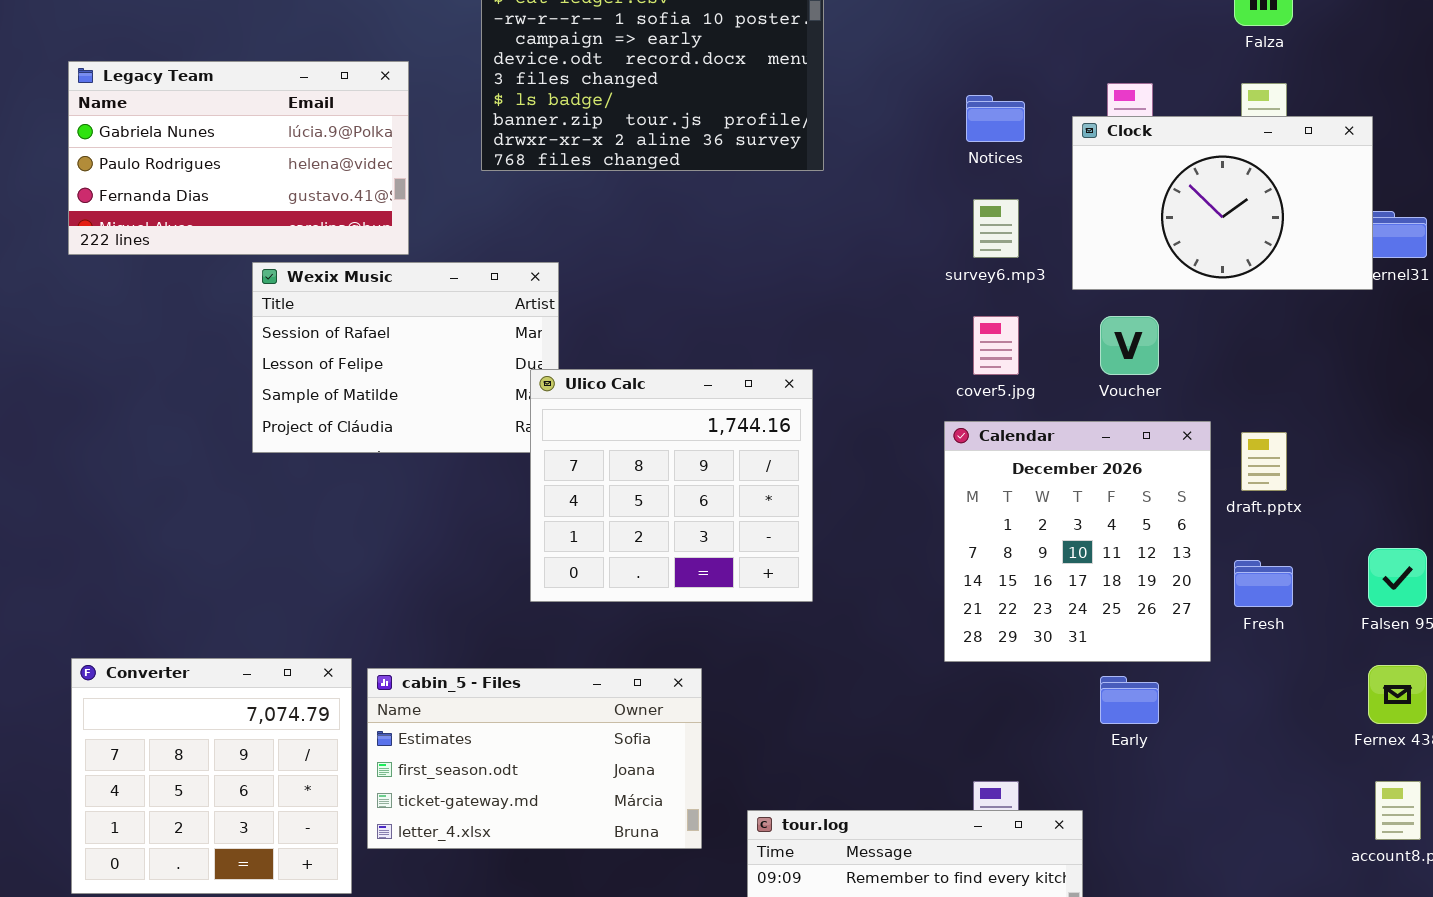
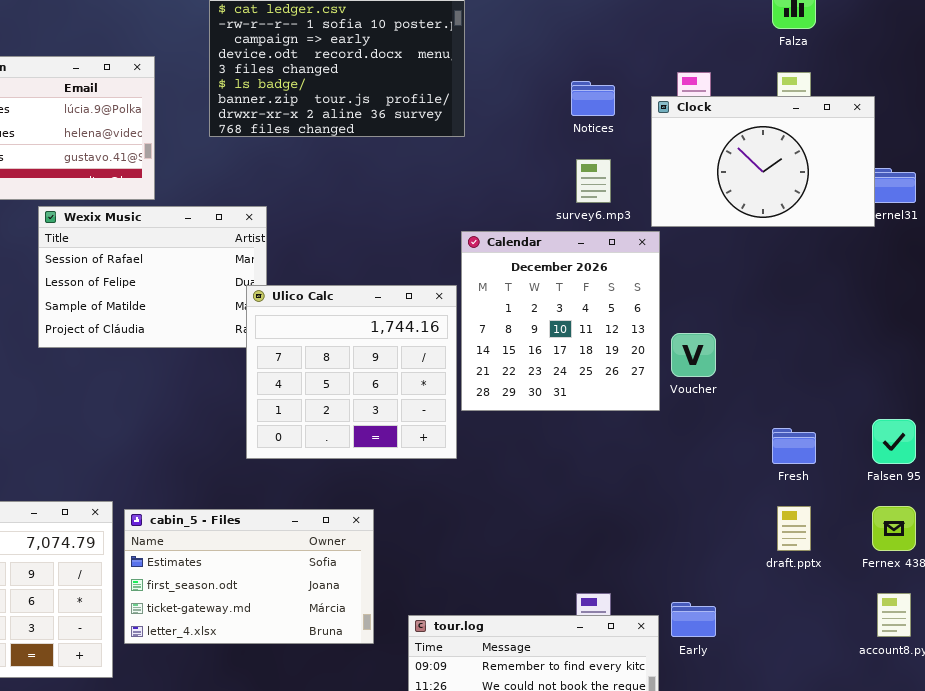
Voucher: [1100,316,1159,375] -> [671,333,716,377], moved
Calendar: [944,421,1211,662] -> [461,231,660,411], moved
draft.pptx: [1241,432,1287,491] -> [777,506,811,551], moved
Early: [1100,676,1159,724] -> [671,602,716,637], moved

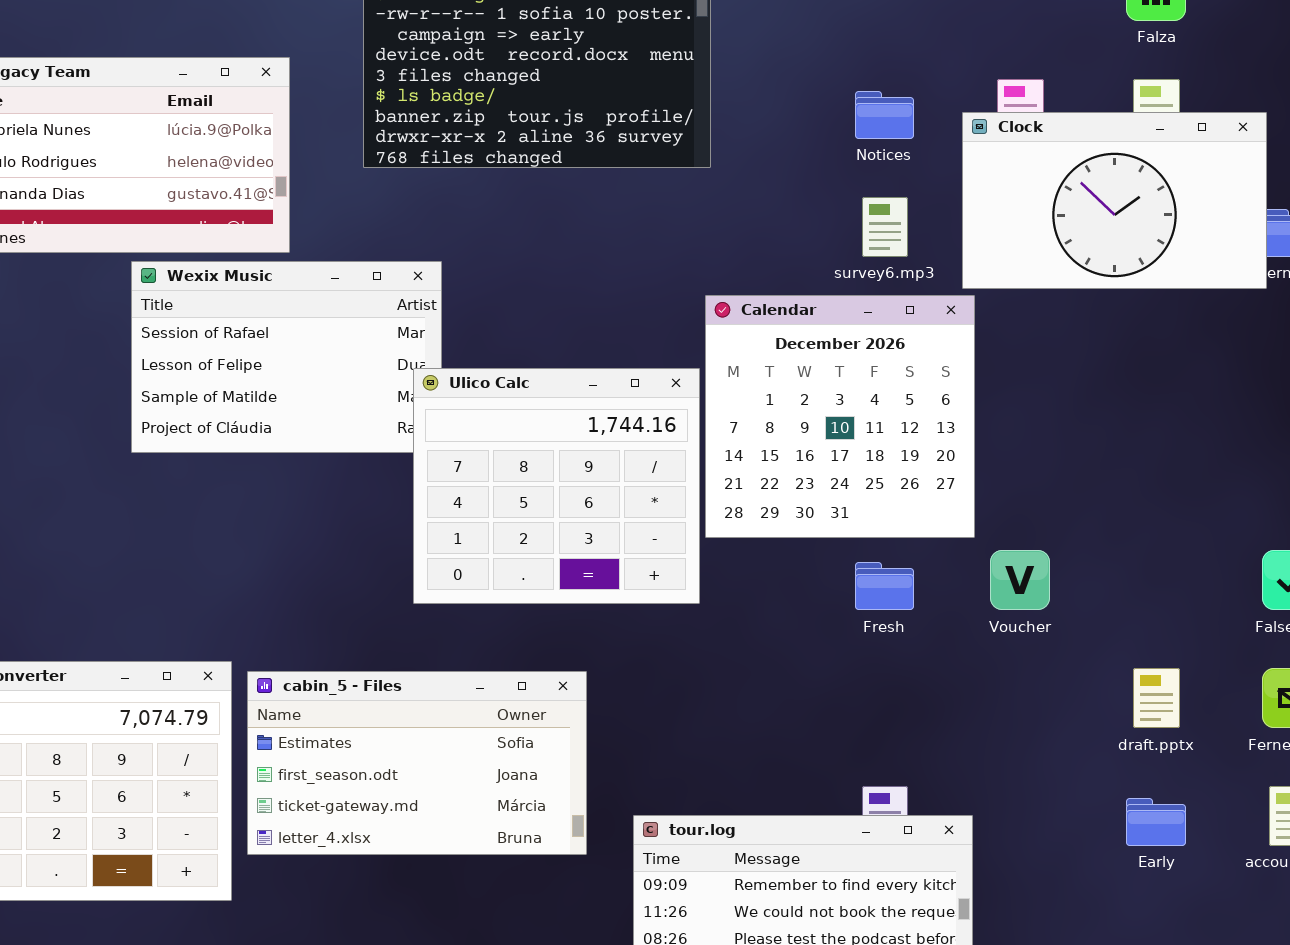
Voucher: [671,333,716,377] -> [990,550,1050,610], moved
Fresh: [772,428,816,464] -> [855,562,914,610], moved
Early: [671,602,716,637] -> [1126,798,1186,846], moved

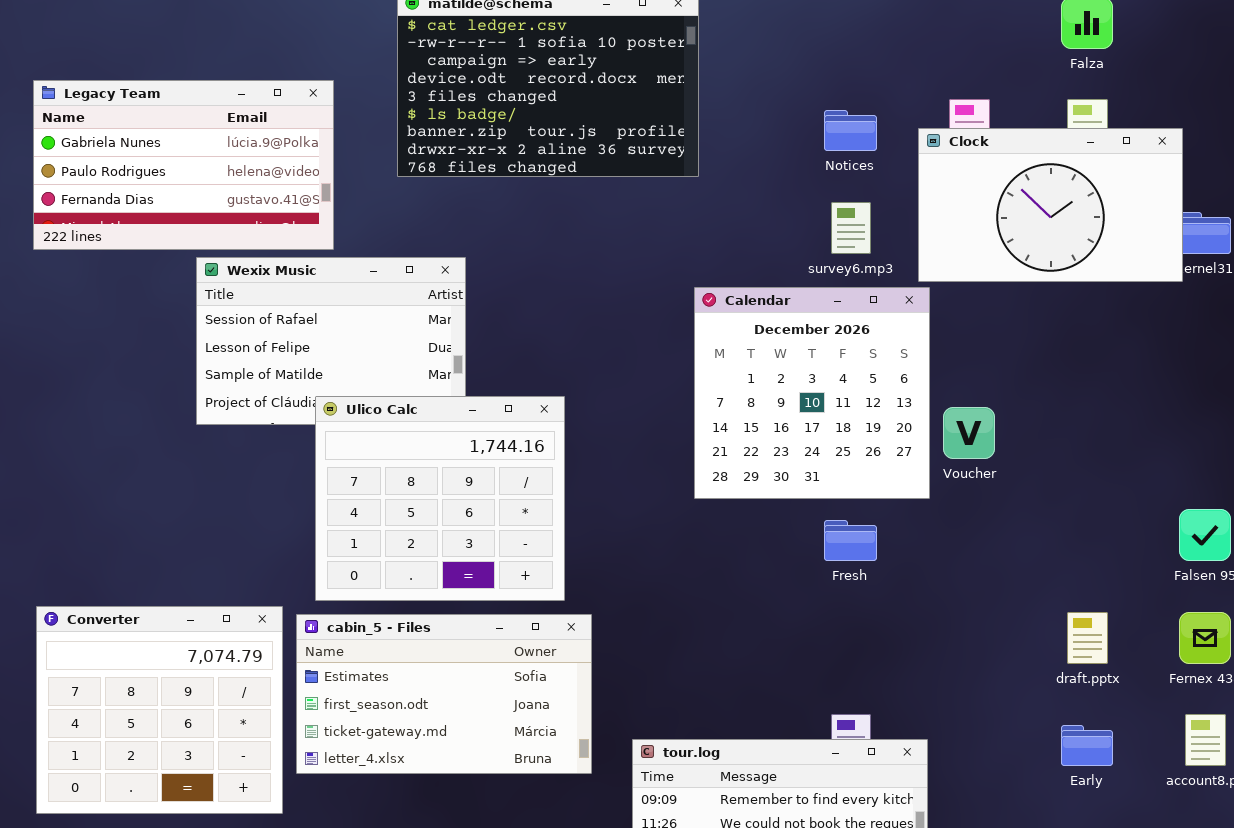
Ulico Calc: [413,368,700,604] -> [315,396,565,601], moved
Voucher: [990,550,1050,610] -> [943,407,995,459], moved

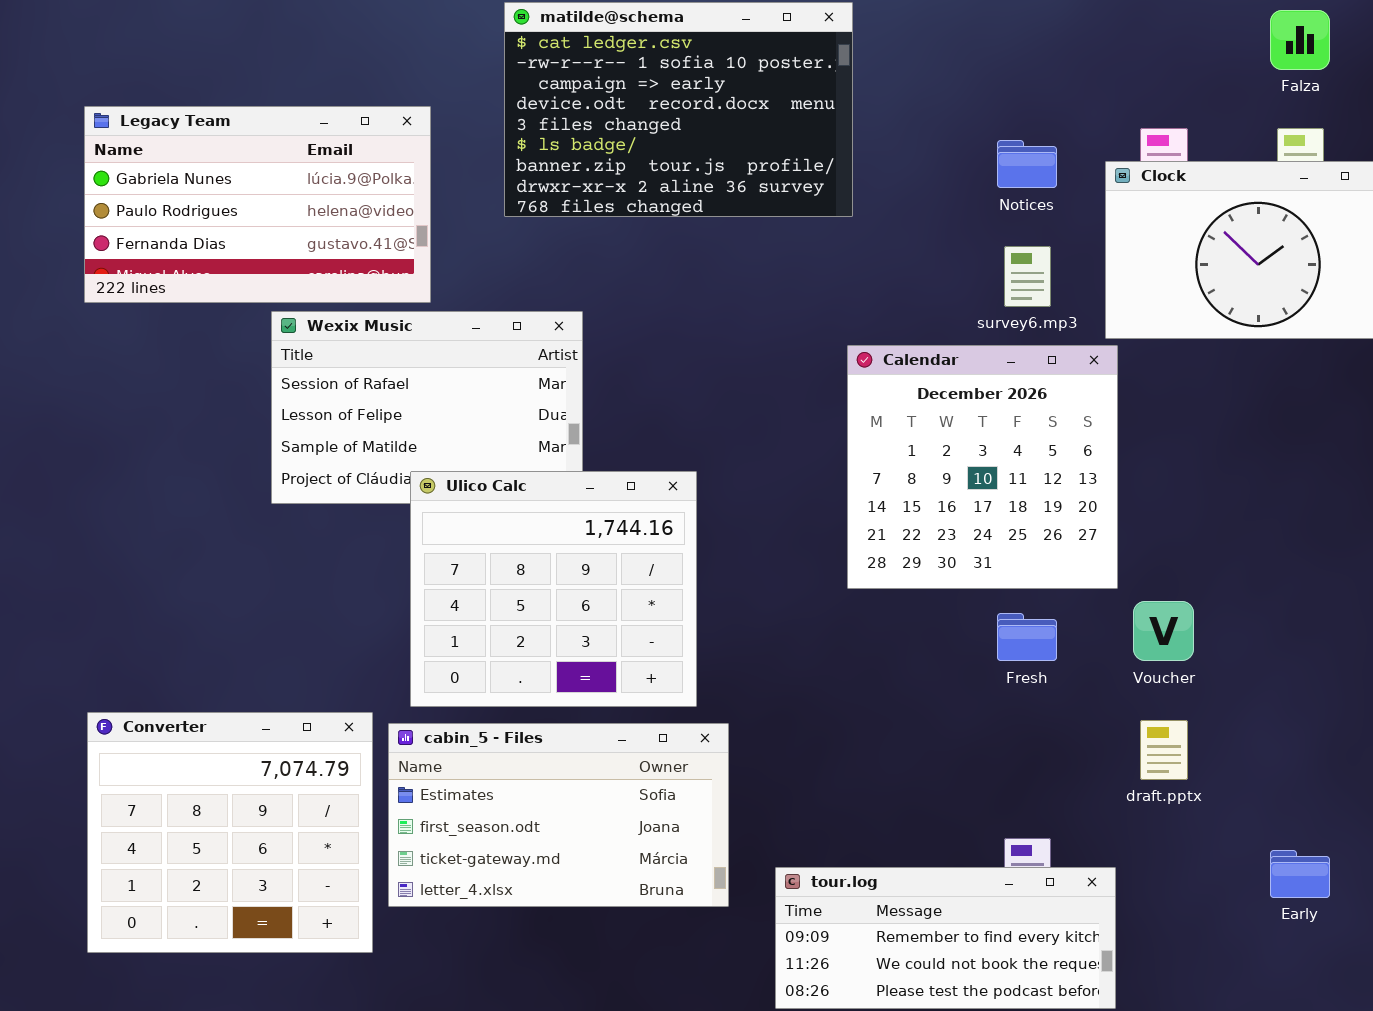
Voucher: [943,407,995,459] -> [1133,601,1194,661], moved
draft.pptx: [1067,612,1108,664] -> [1140,720,1188,780], moved

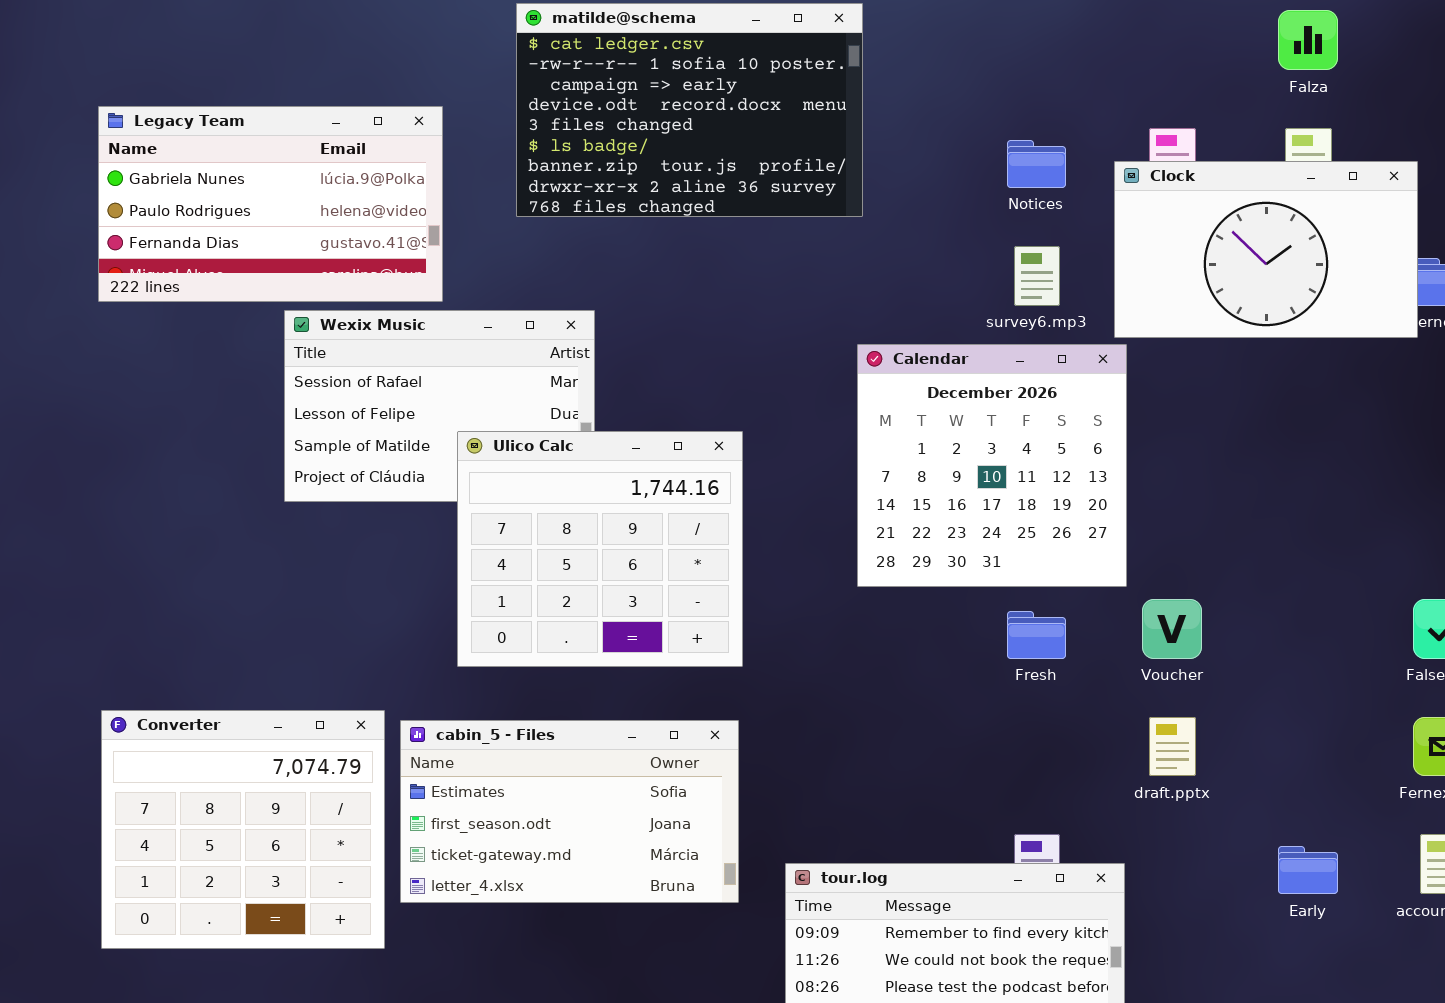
Ulico Calc: [410,471,697,707] -> [457,431,743,667], moved

